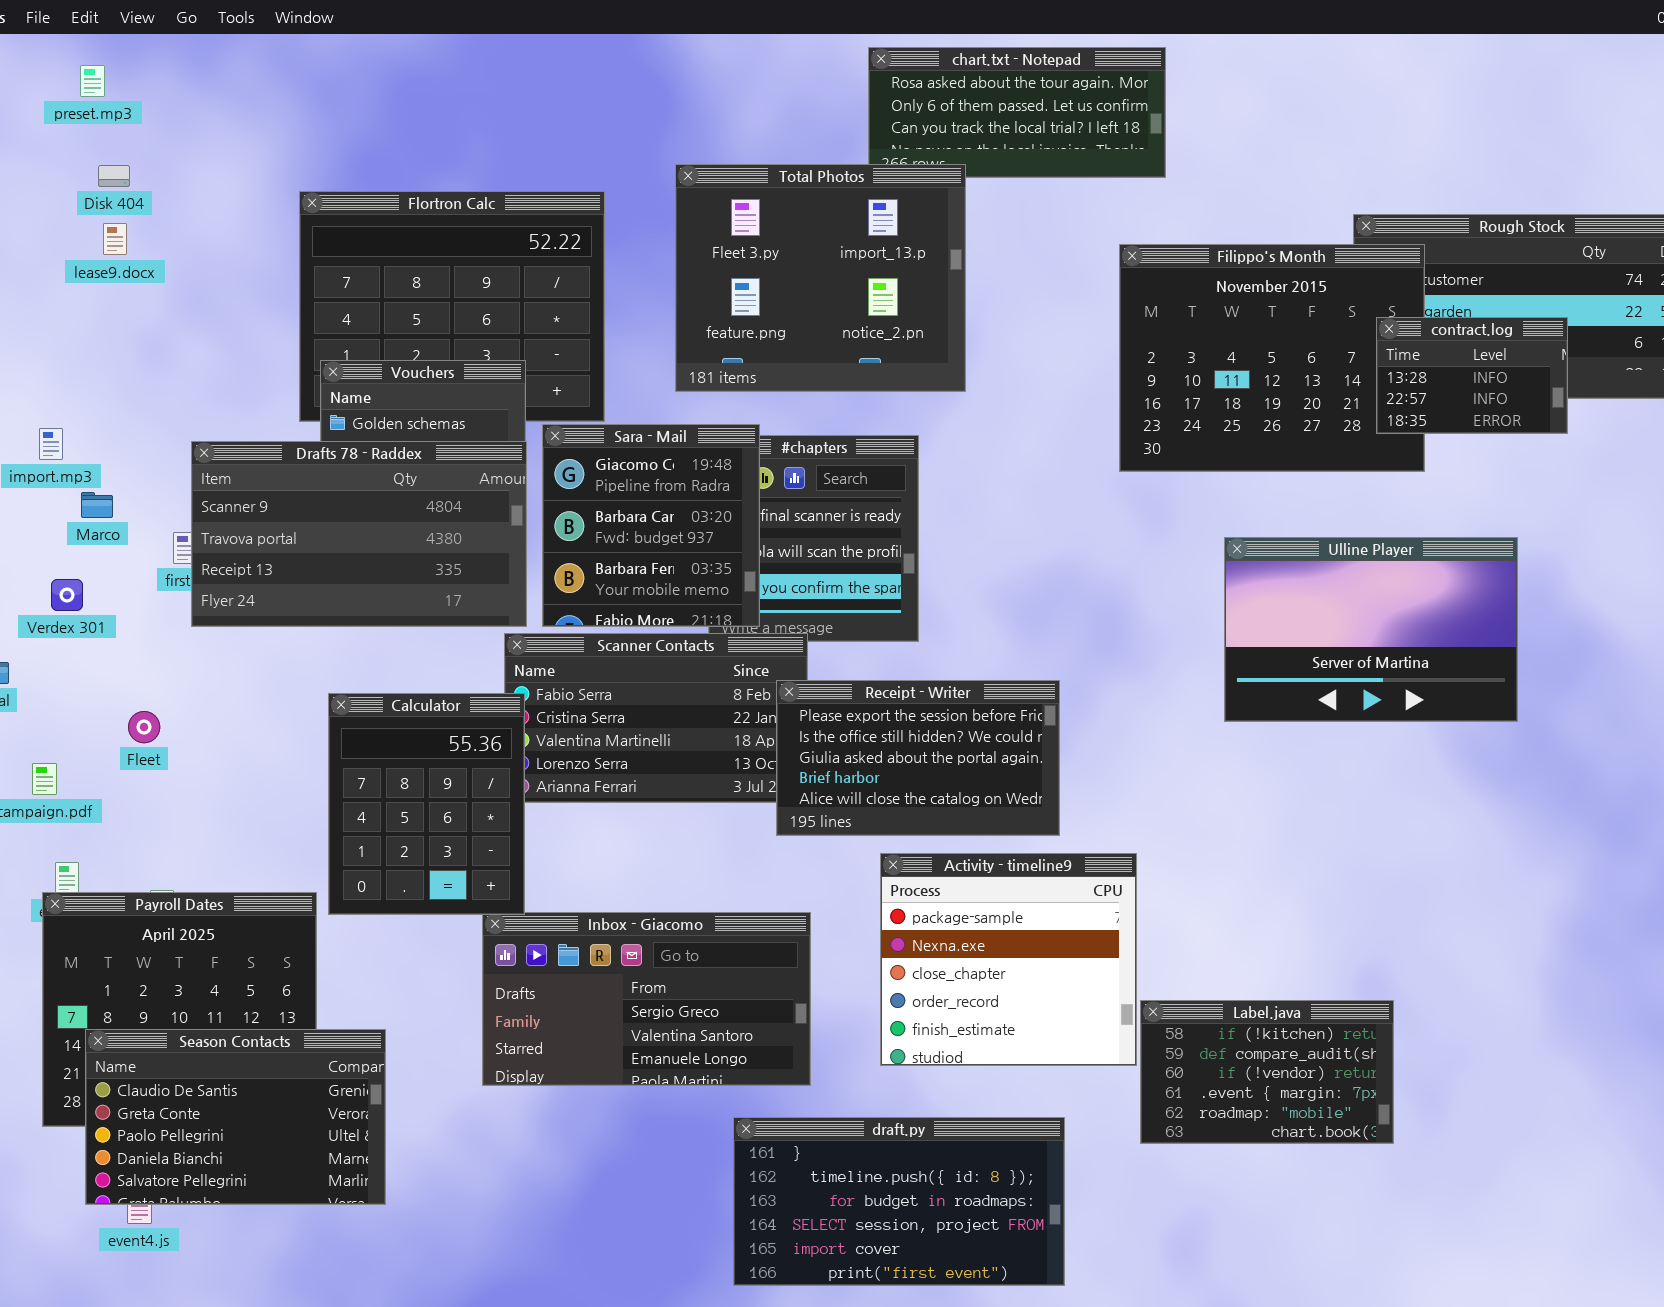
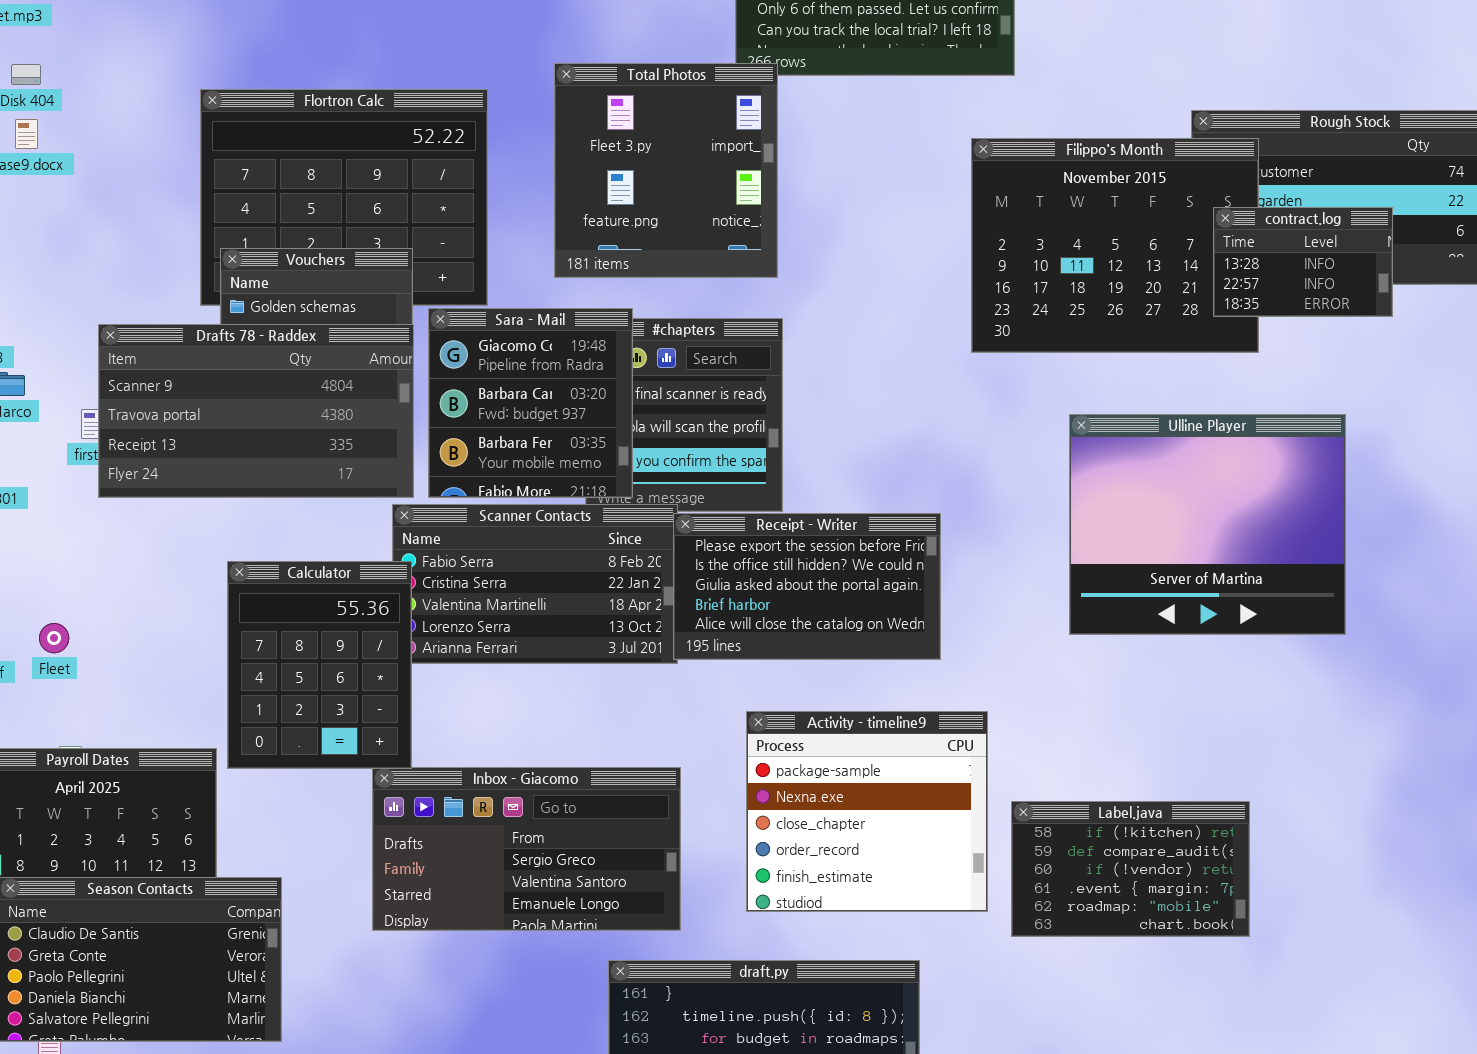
Total Photos: [675,164,966,392] -> [554,63,778,278], resized
Ulline Player: [1224,537,1518,722] -> [1069,414,1346,635], resized
Receipt - Writer: [776,680,1060,836] -> [673,513,941,660], moved
Fleet: [128,711,160,743] -> [39,623,69,653], moved
Label.java: [1140,1000,1394,1144] -> [1011,801,1250,937], moved

